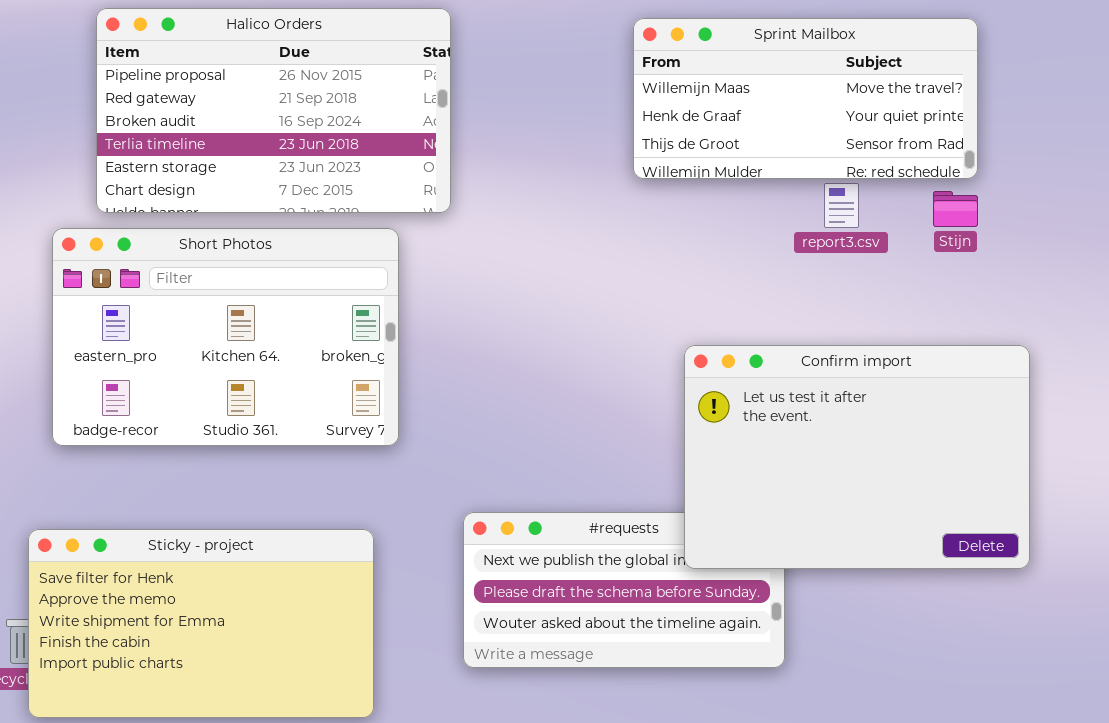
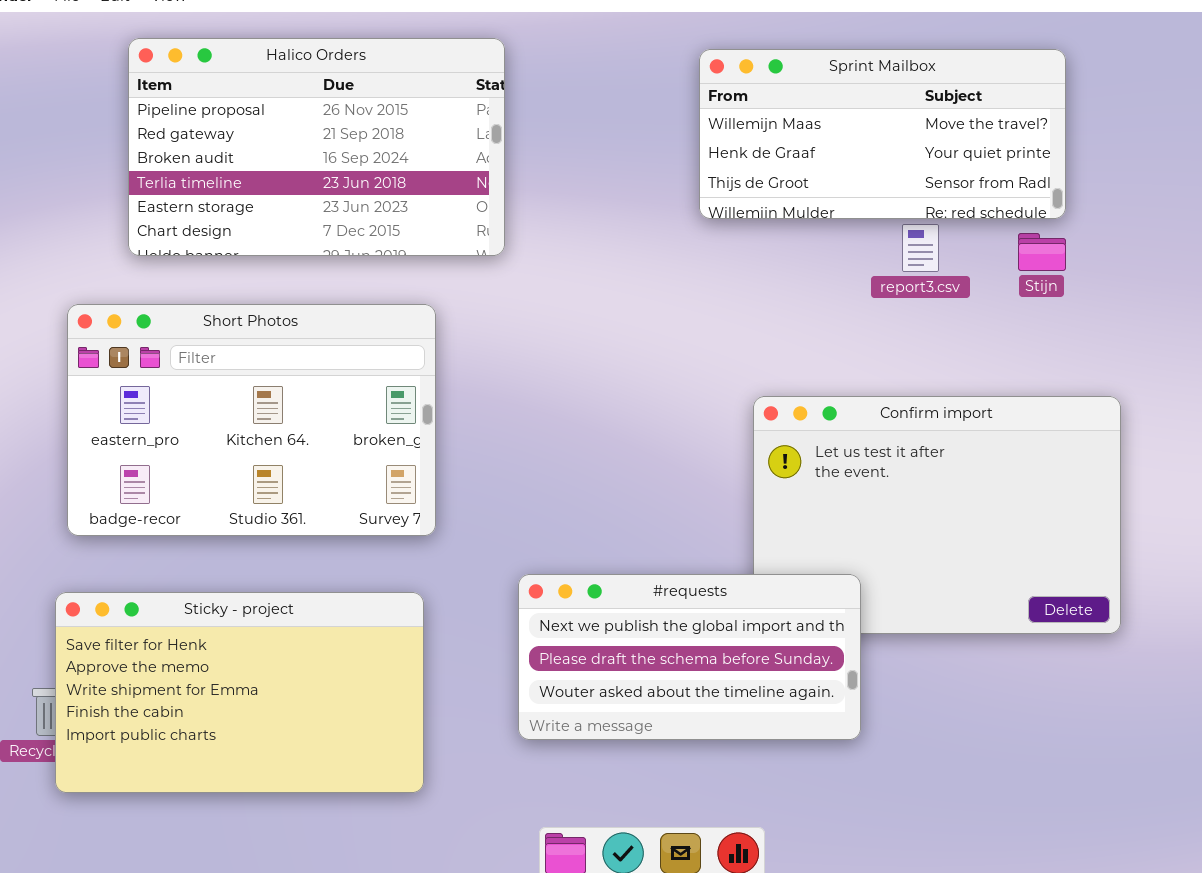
Short Photos: [52,228,399,446] -> [67,304,436,536], moved
#requests: [463,512,785,668] -> [518,574,861,740], raised

